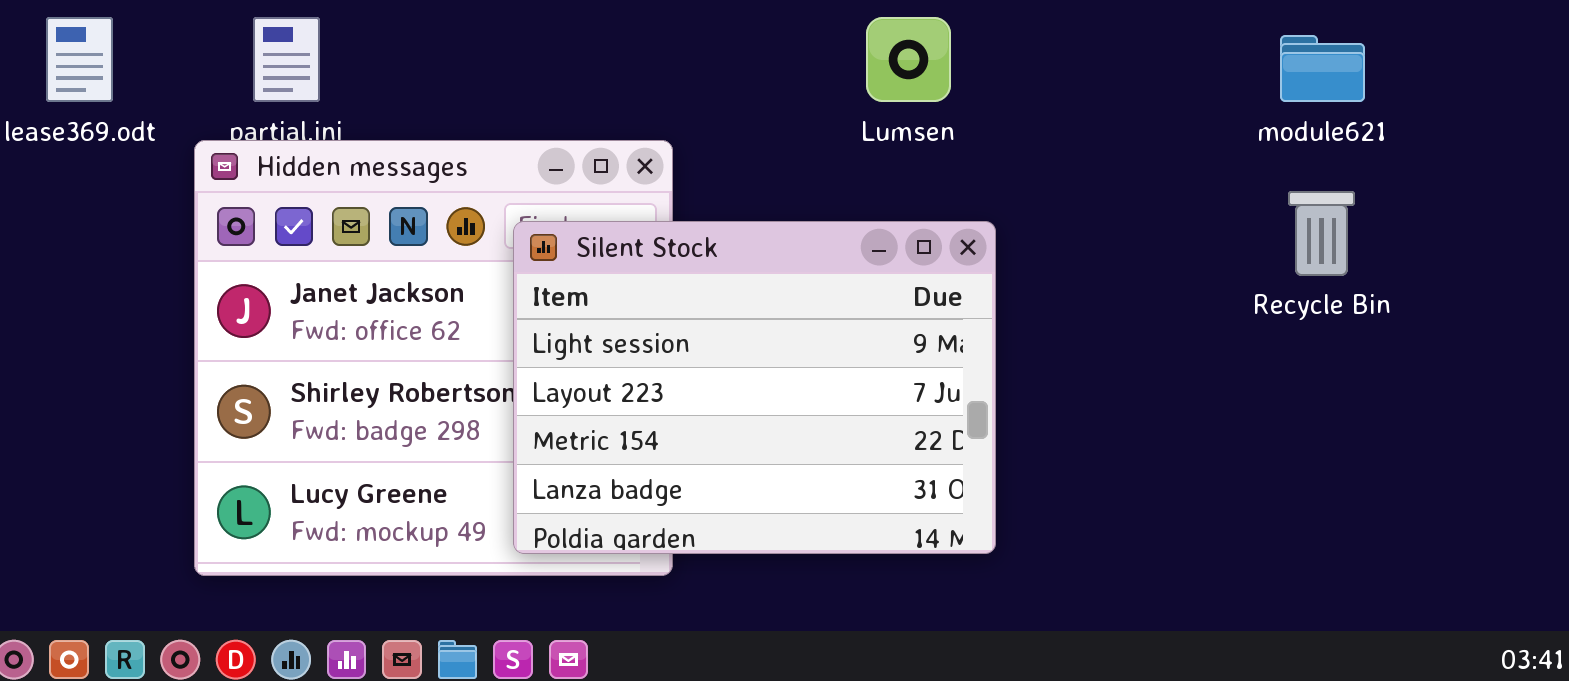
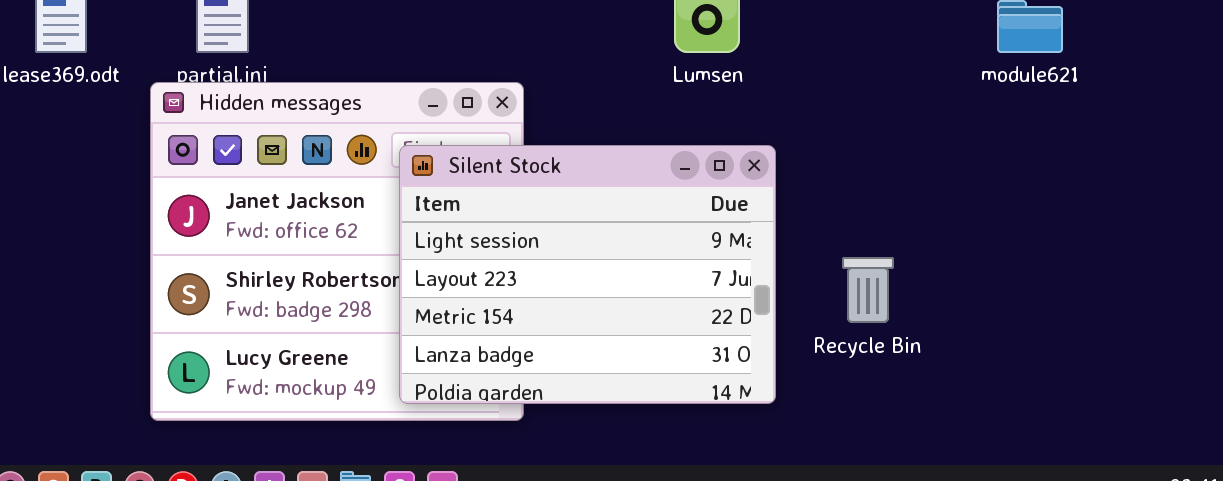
Recycle Bin: [1288,191,1355,276] -> [842,257,894,323], moved

